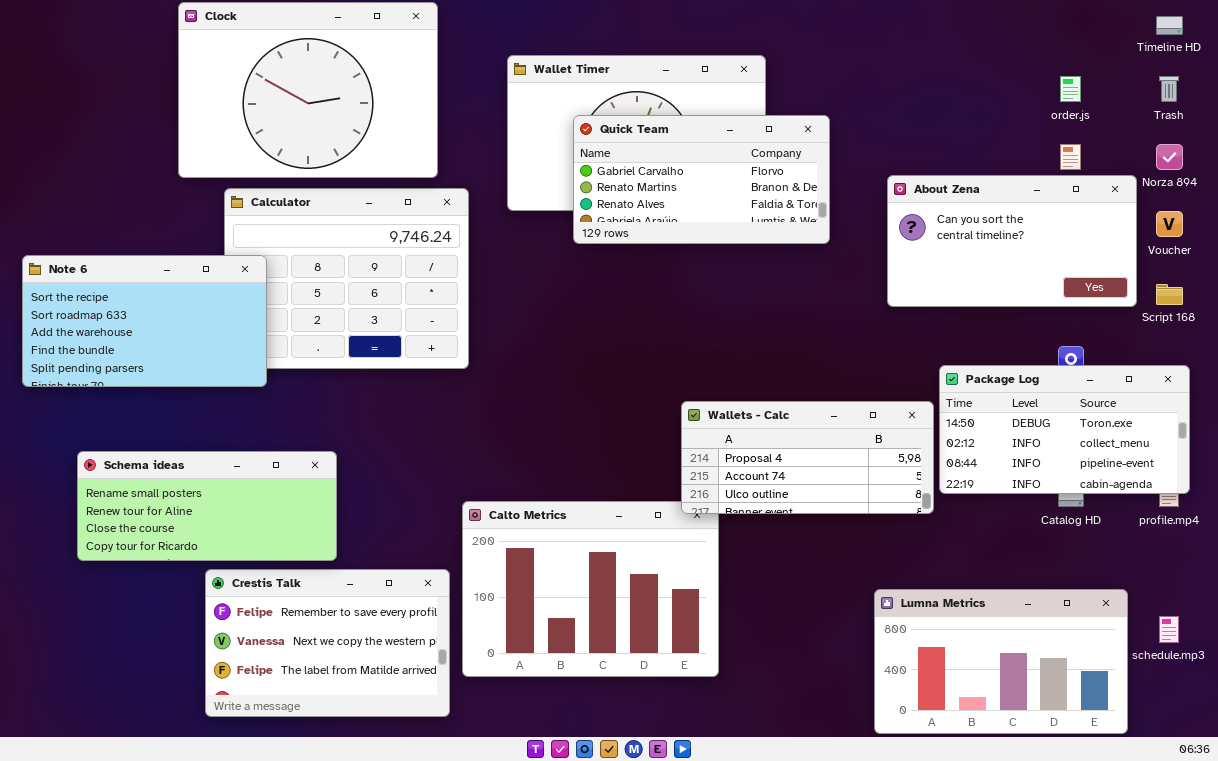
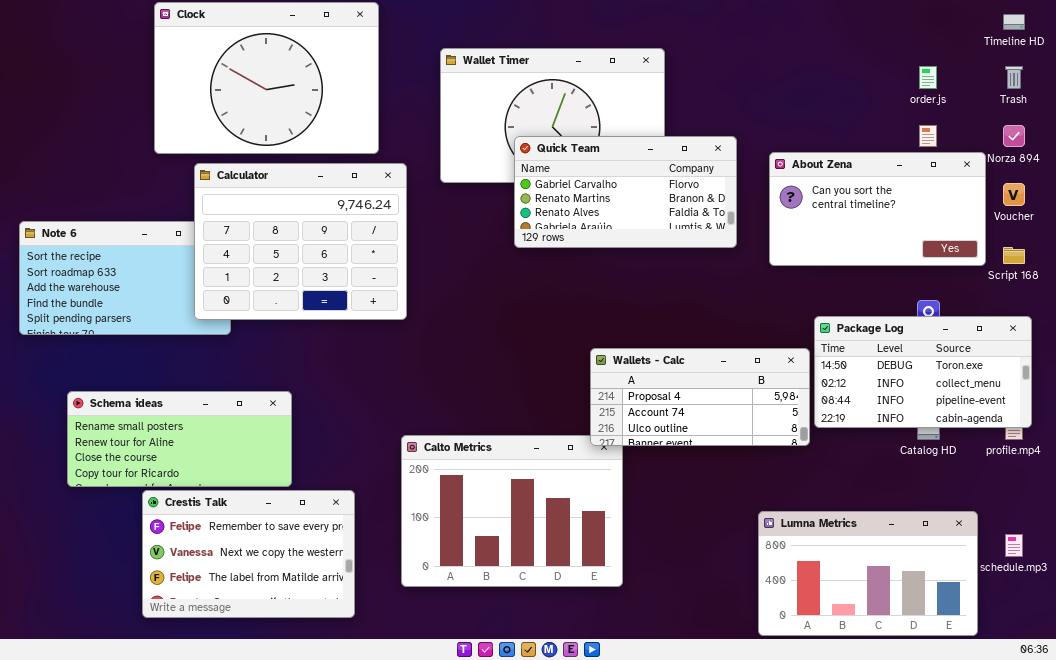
Quick Team: [573,115,830,244] -> [514,136,737,248], moved
Calculator: [224,188,469,369] -> [194,163,407,320], raised
Crestis Talk: [205,569,450,717] -> [142,490,355,618], moved

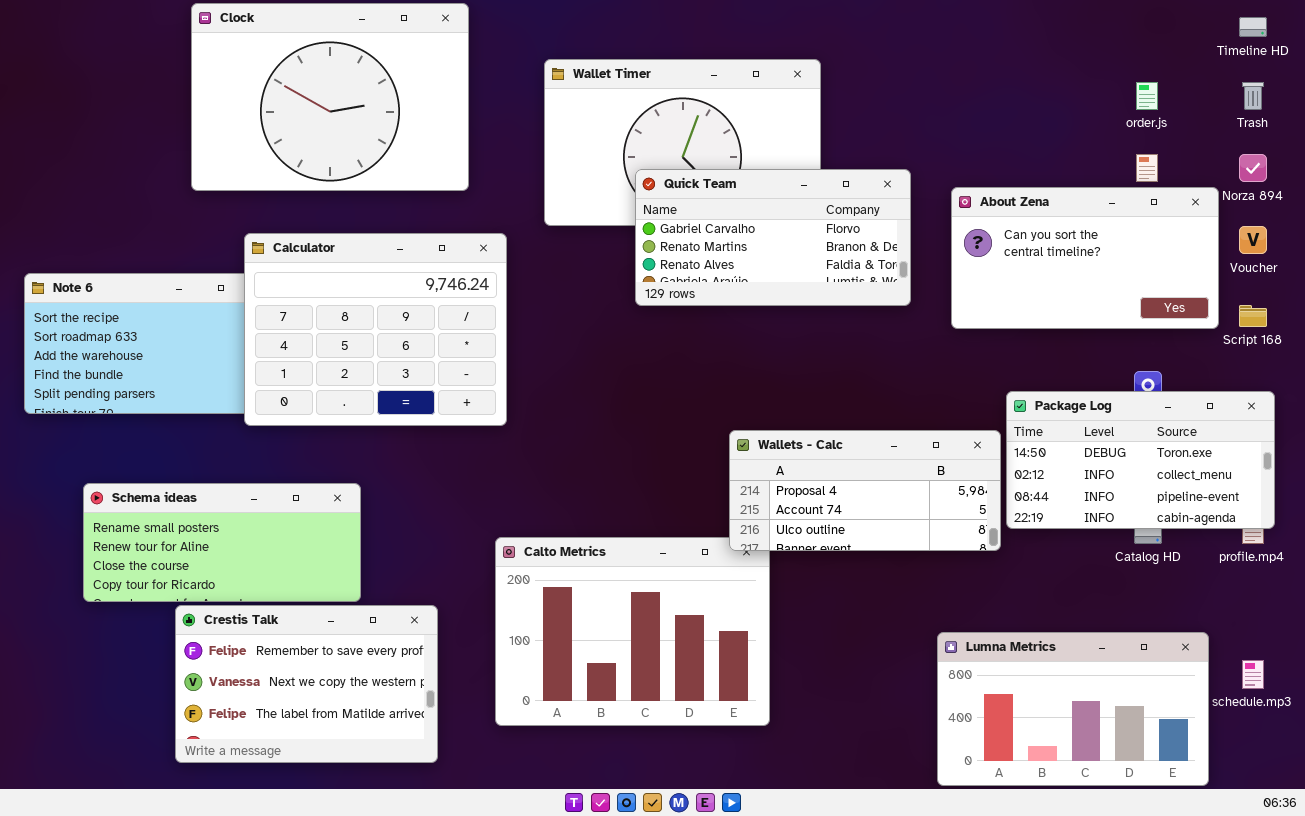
Calculator: [194,163,407,320] -> [244,233,507,426], moved

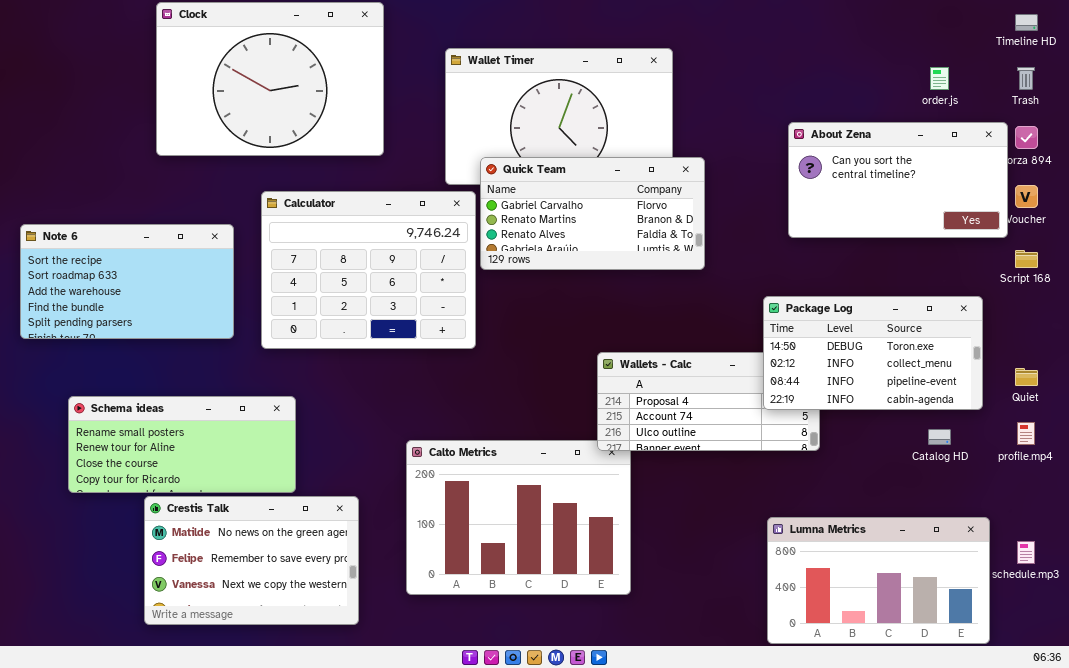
Quick Team: [635,169,911,306] -> [480,157,705,270], moved
About Zena: [951,187,1219,329] -> [788,122,1008,238], moved
Calculator: [244,233,507,426] -> [261,191,476,349], moved
Package Log: [1006,391,1275,529] -> [763,296,983,410], moved
Crestis Talk: [175,605,438,763] -> [144,496,359,625], scrolled up 1 row

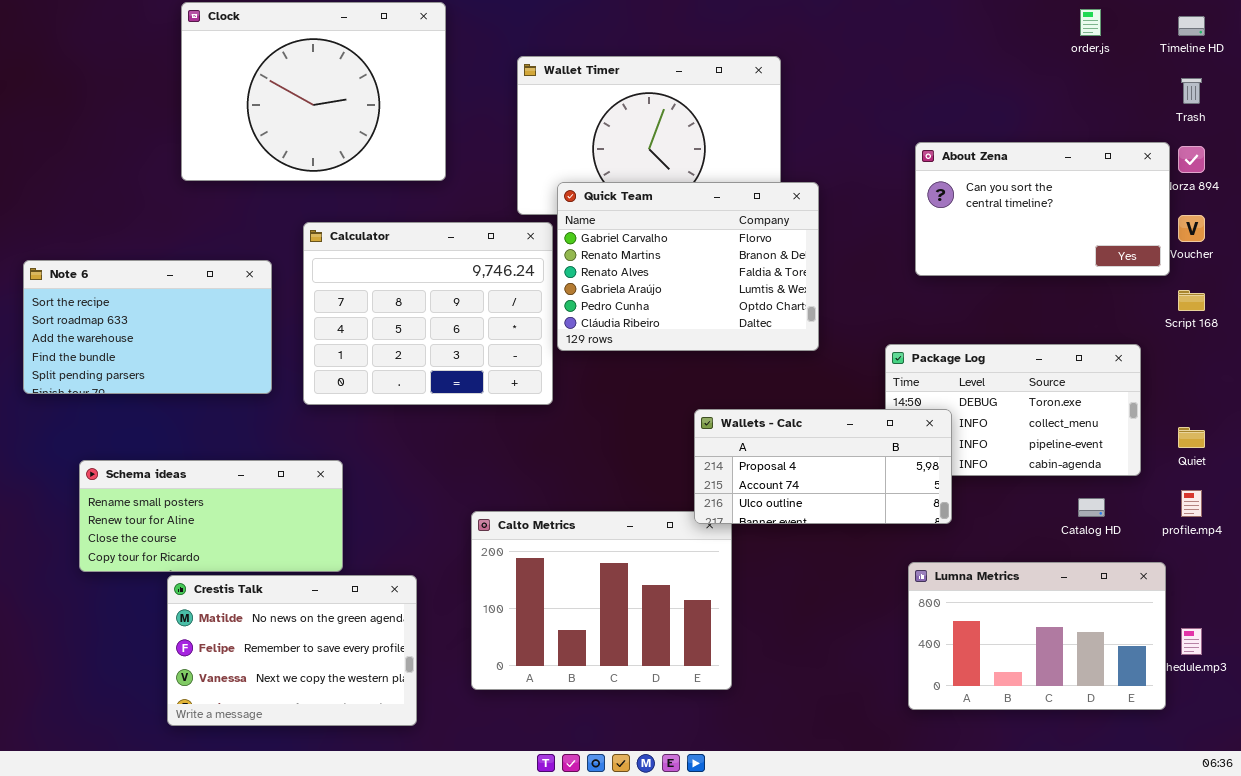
order.js: [930,67,949,90] -> [1080,9,1101,36], moved
Quick Team: [480,157,705,270] -> [557,182,819,351], resized
Wallets - Calc: [597,352,820,451] -> [694,409,952,524], raised
Lumna Metrics: [767,517,990,644] -> [908,562,1166,710], moved

